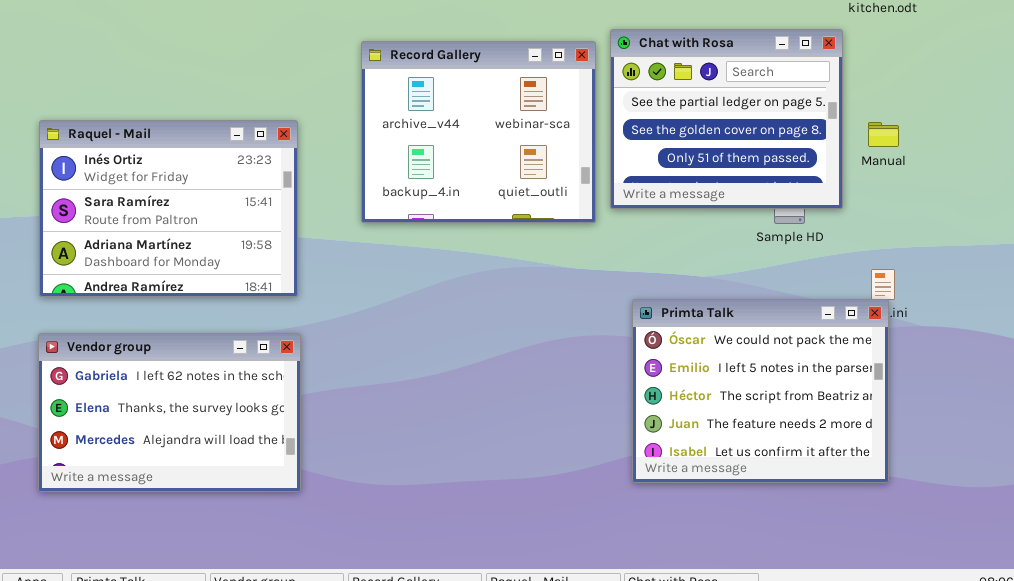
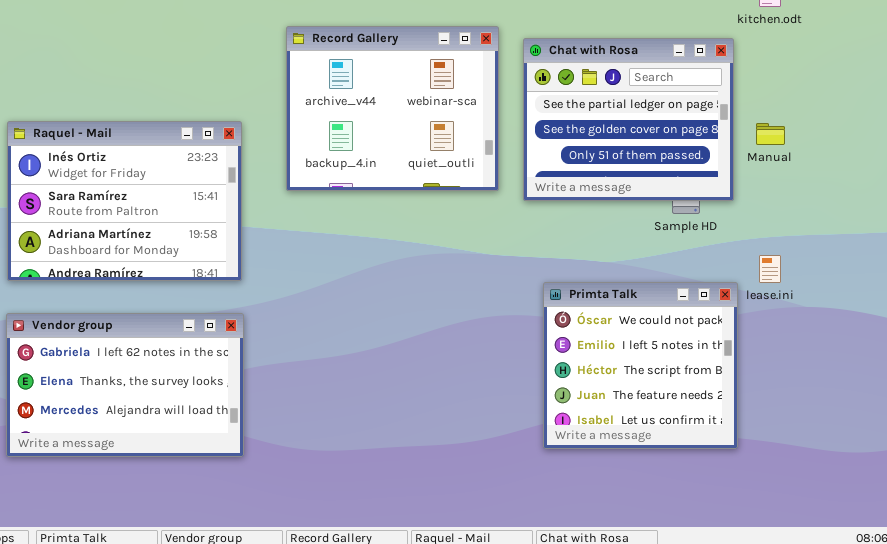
Record Gallery: [361,41,596,223] -> [286,26,499,191], moved
Primta Talk: [632,299,889,483] -> [543,282,738,449], resized

